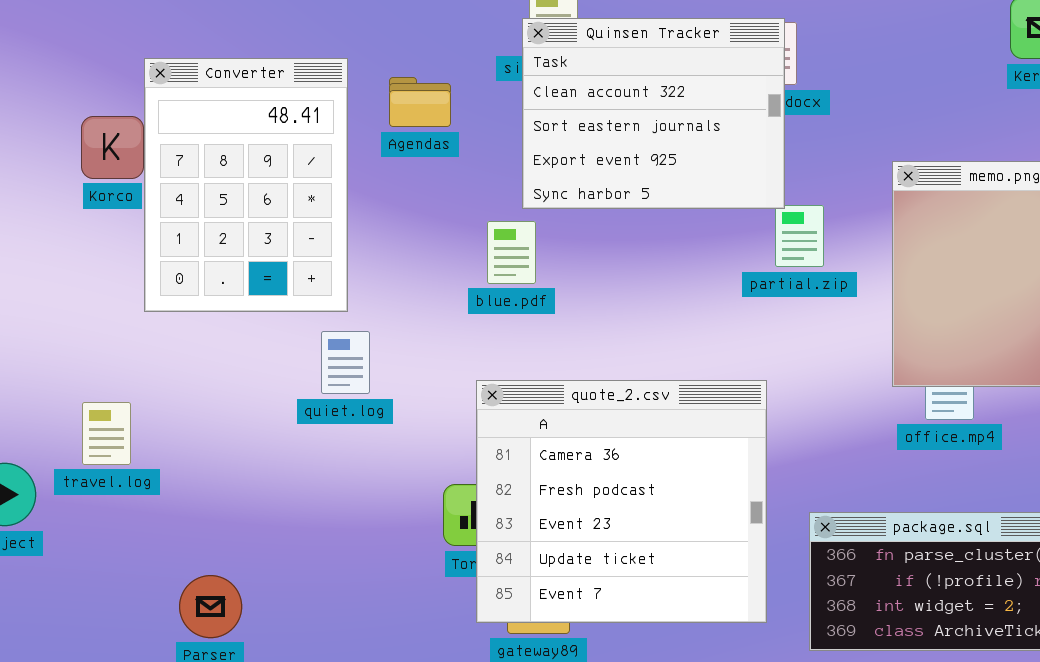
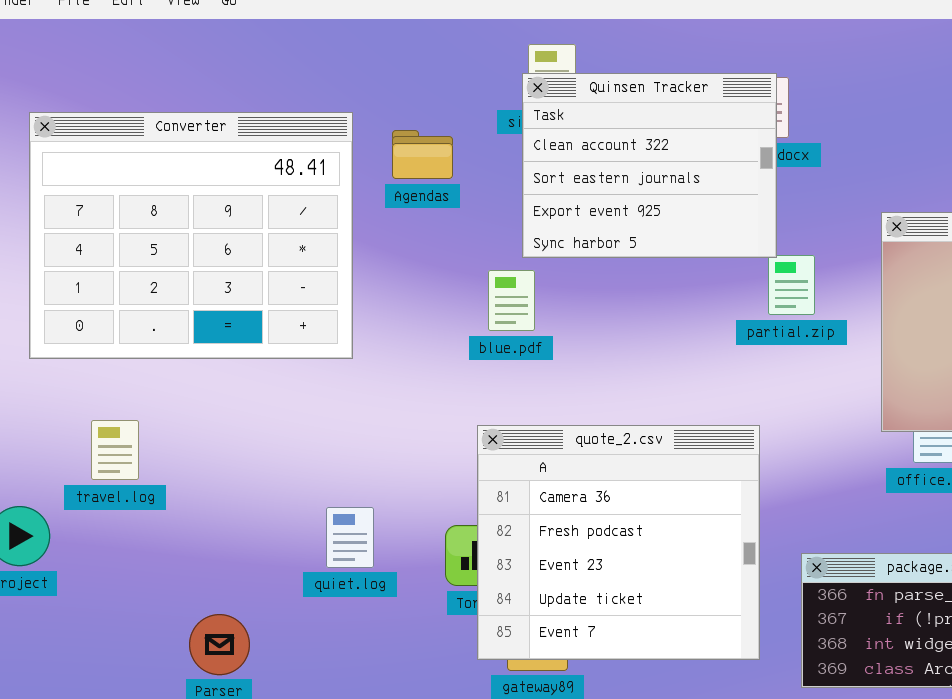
Converter: [144,58,348,312] -> [29,112,353,359], resized
quiet.log: [321,331,370,394] -> [326,507,374,568], moved
travel.log: [82,402,131,465] -> [91,420,139,480], moved

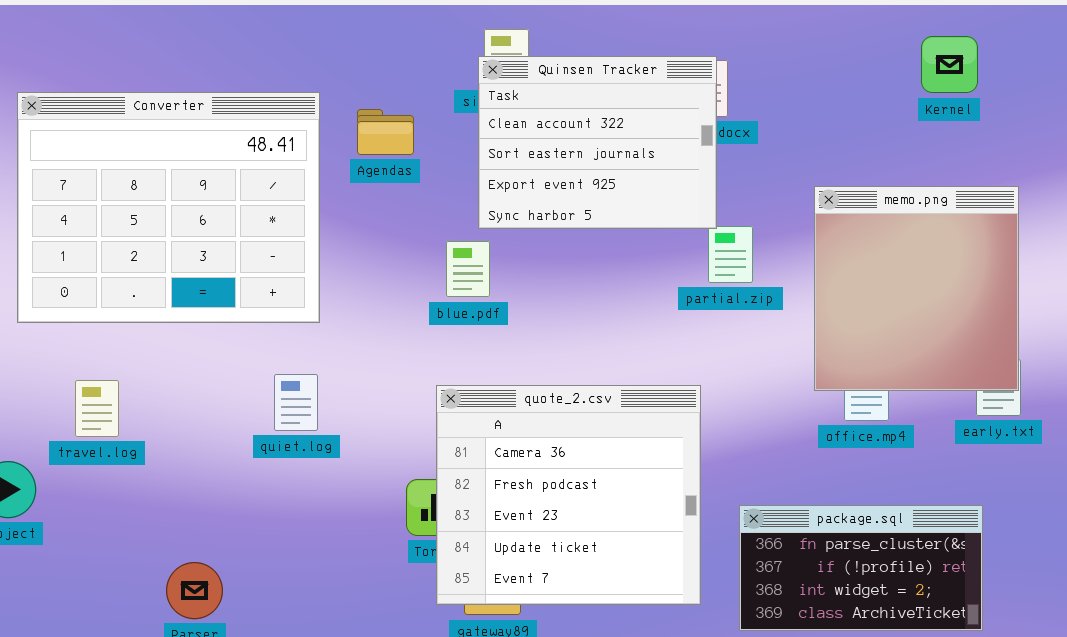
quiet.log: [326,507,374,568] -> [274,374,318,431], moved

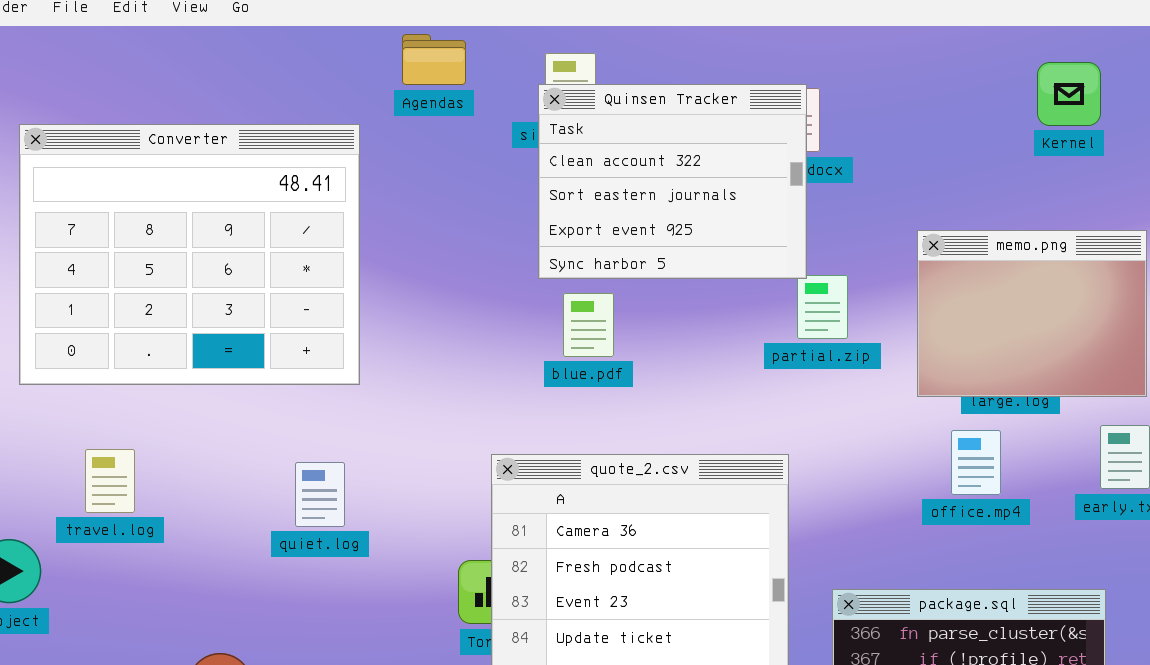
Agendas: [357,109,414,155] -> [402,34,466,85], moved
memo.png: [814,186,1019,391] -> [917,230,1147,397], resized
blue.pdf: [446,241,490,297] -> [563,293,614,357], moved
quiet.log: [274,374,318,431] -> [295,462,345,527], moved

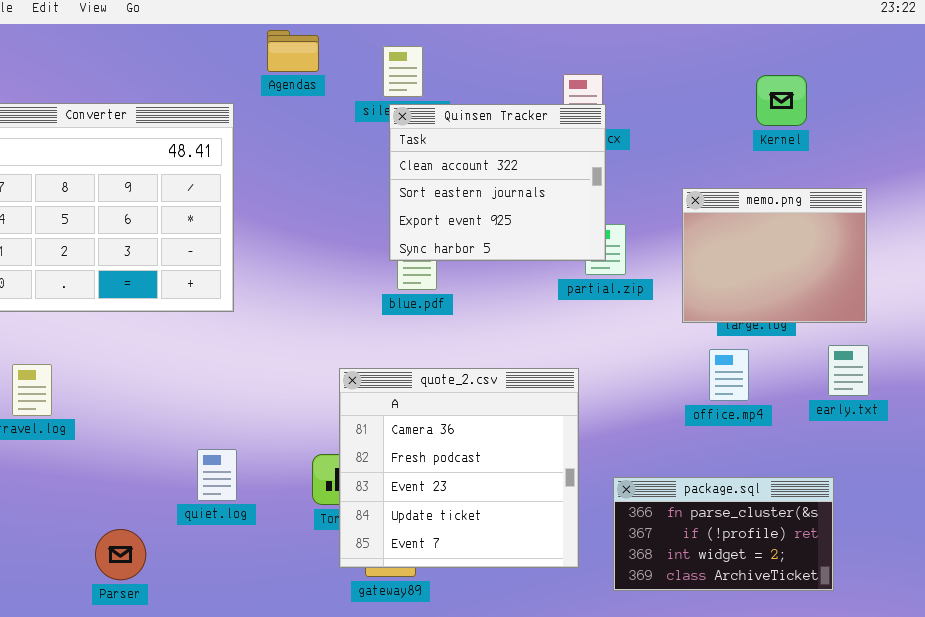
Kernel: [1037,62,1101,126] -> [756,75,807,126], moved
Quinsen Tracker: [538,84,807,279] -> [389,104,606,261], moved
quiet.log: [295,462,345,527] -> [197,449,237,501], moved

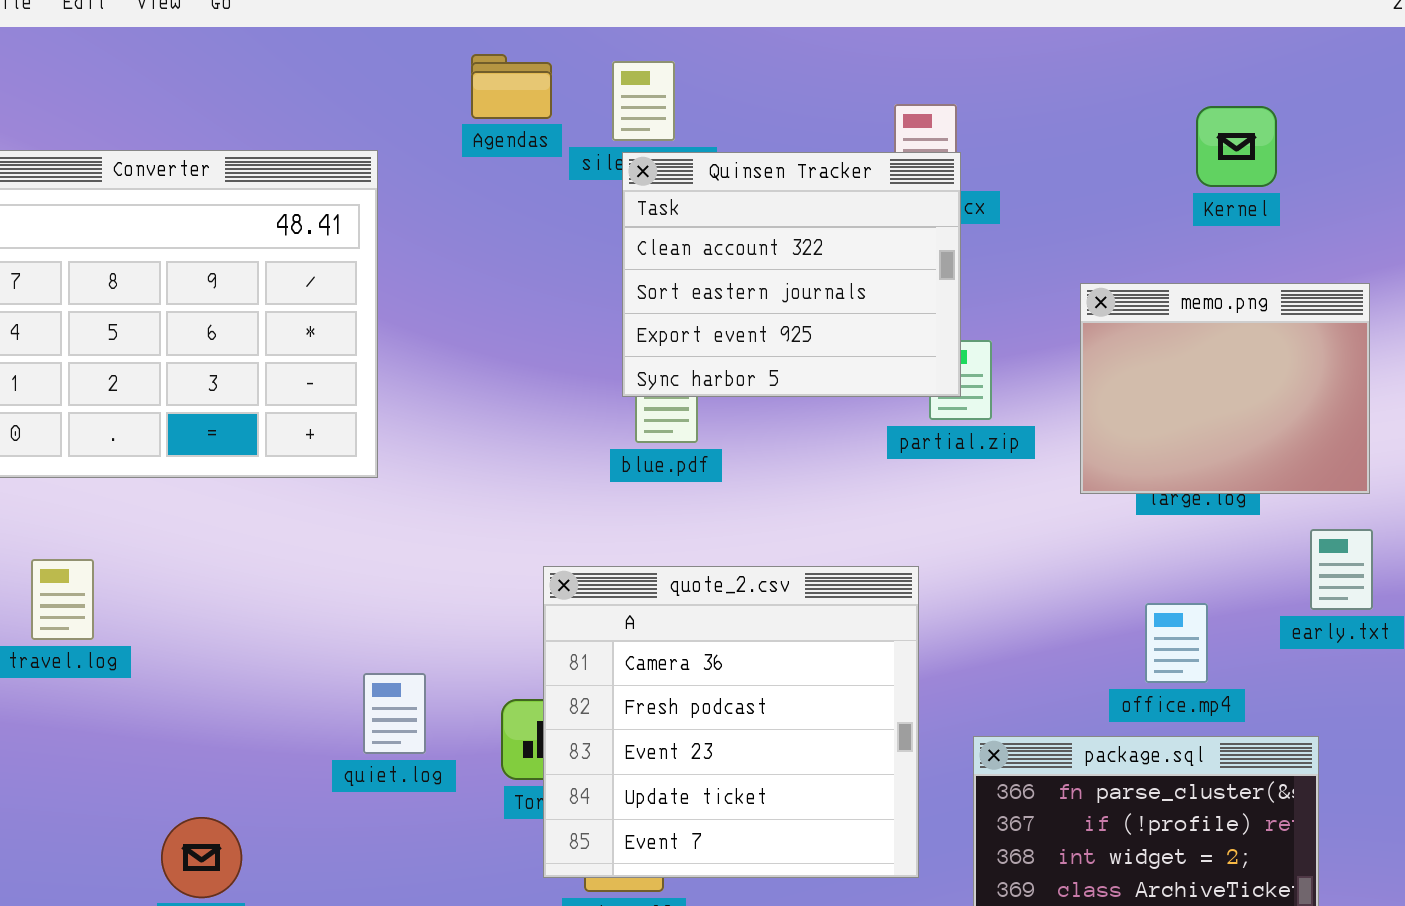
Agendas: [267,30,319,72] -> [471,54,552,119], moved
office.mp4: [709,349,749,401] -> [1145,603,1208,683], moved
quiet.log: [197,449,237,501] -> [363,673,426,754], moved

